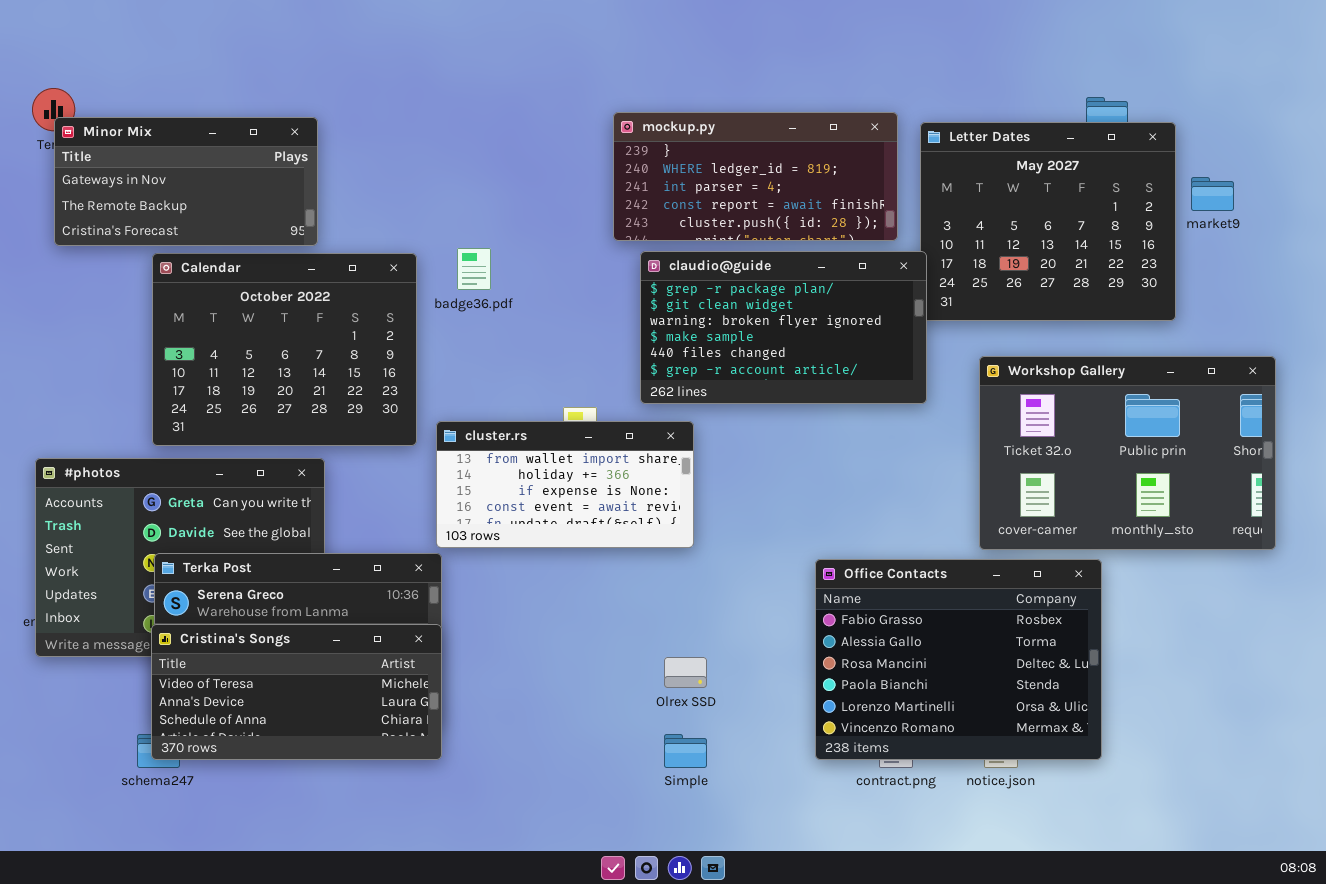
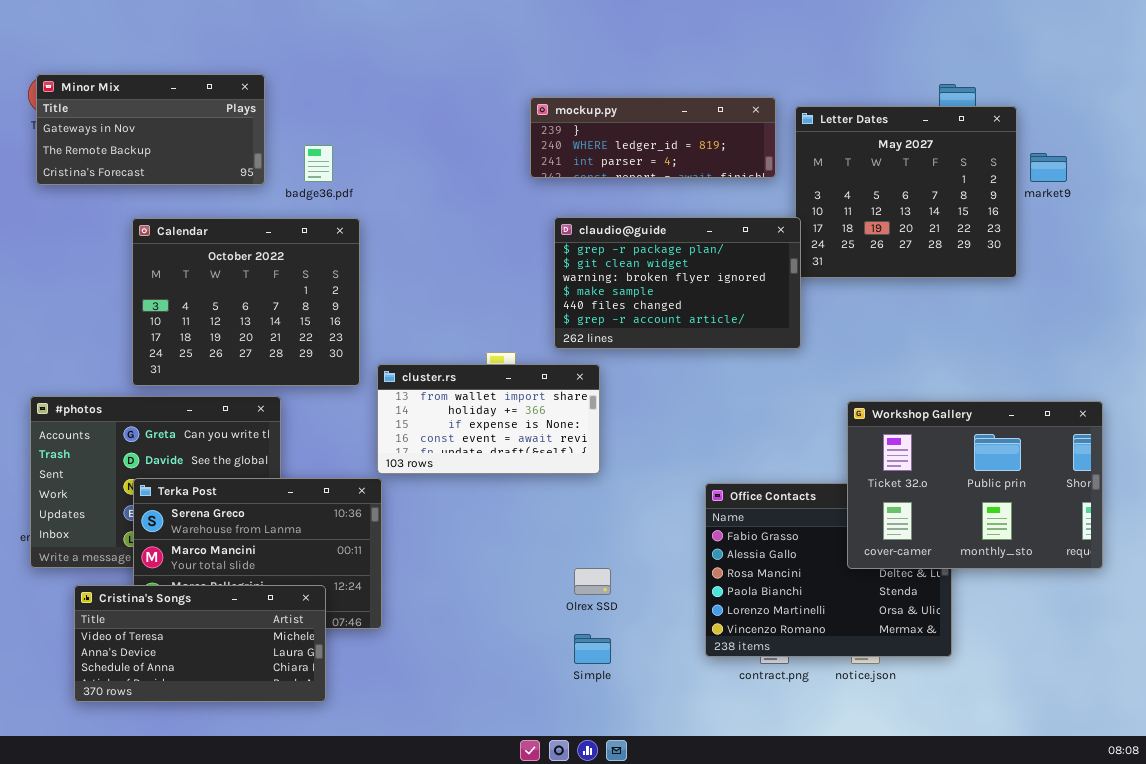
mockup.py: [613,112,898,241] -> [530,97,776,178], resized
Minor Mix: [54,117,318,246] -> [36,74,265,185], moved
badge36.pdf: [457,248,491,290] -> [304,145,333,182], moved
Workshop Gallery: [979,356,1276,550] -> [847,401,1103,569], moved
Cristina's Songs: [151,624,442,760] -> [74,585,326,702], moved

